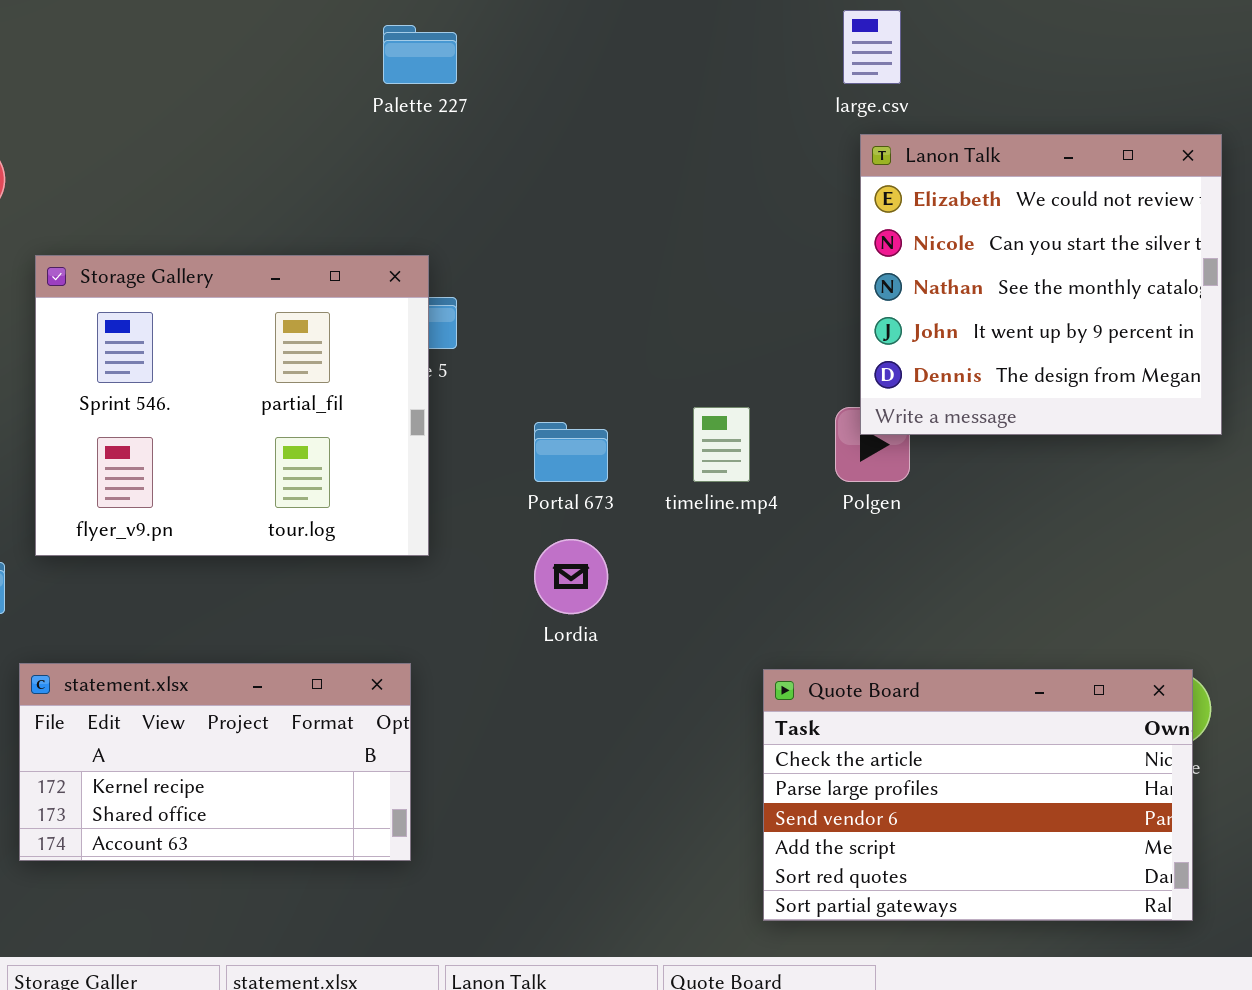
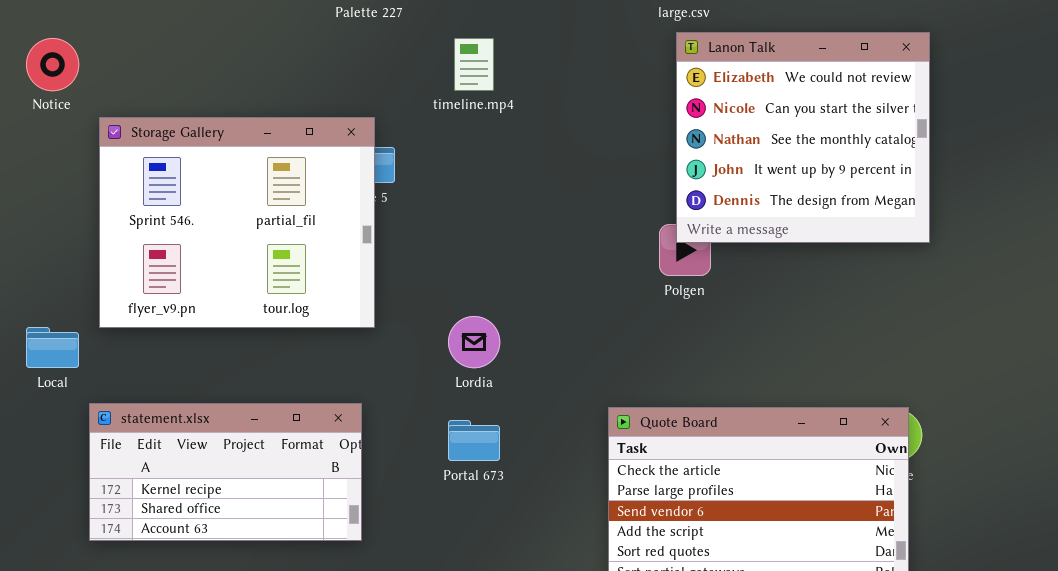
timeline.mp4: [693,407,750,482] -> [454,38,494,91], moved
Portal 673: [534,422,608,482] -> [448,420,500,461], moved

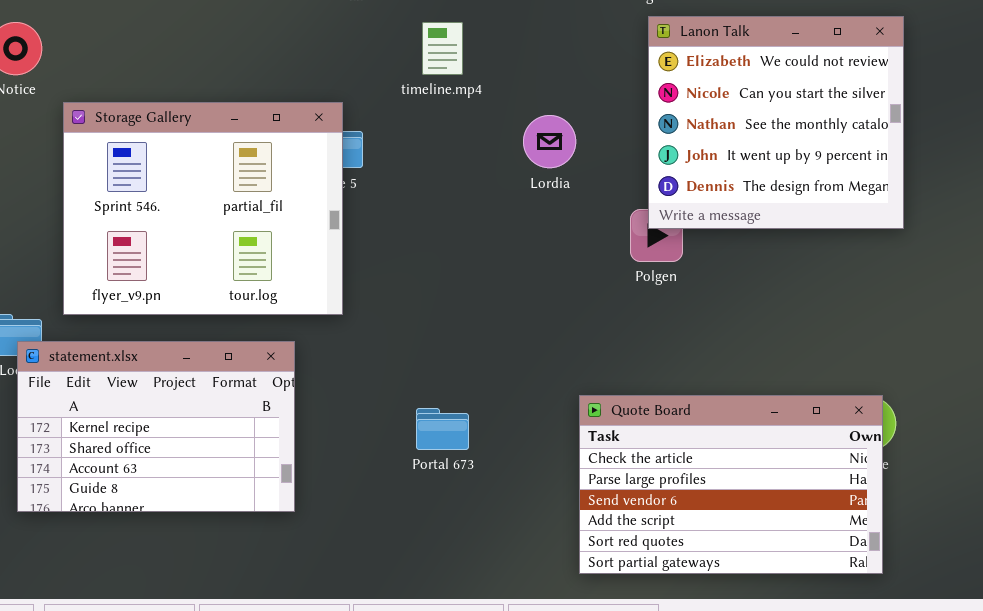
Lordia: [448,316,500,368] -> [523,115,576,168], moved
statement.xlsx: [89,403,362,541] -> [17,341,295,512], moved, resized

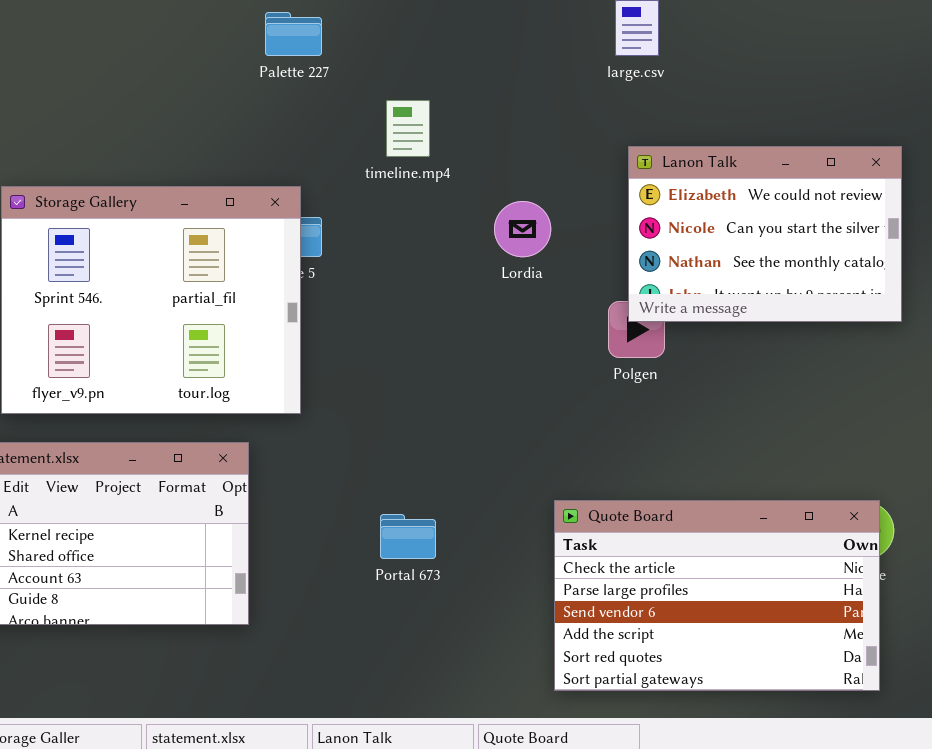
Lanon Talk: [648,16,904,229] -> [628,146,902,322], resized

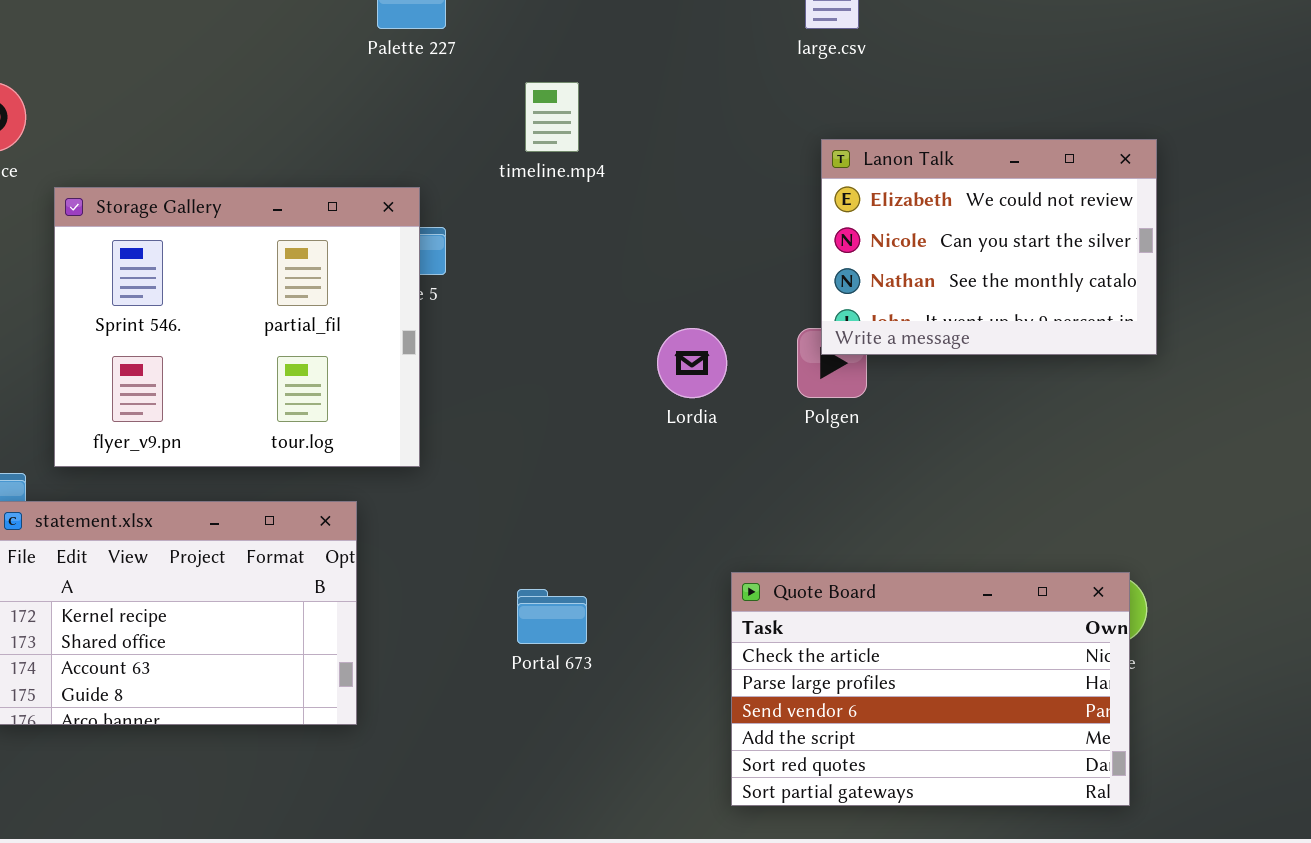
Lordia: [494,201,551,257] -> [657,328,727,398], moved

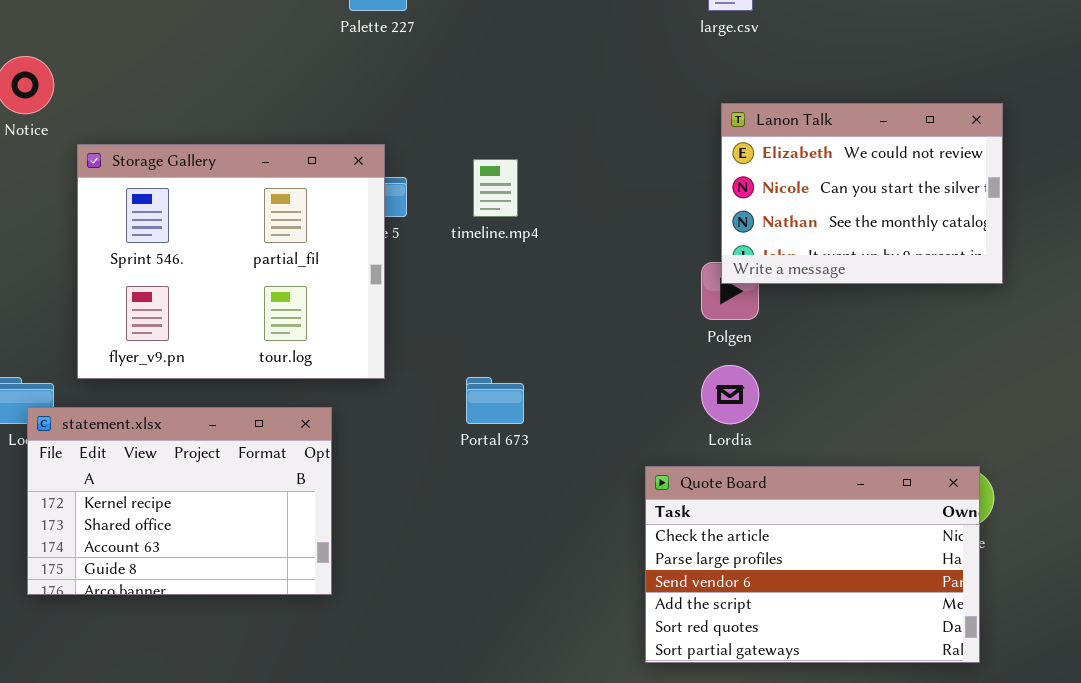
timeline.mp4: [525,82,579,152] -> [473,159,518,217], moved
Lordia: [657,328,727,398] -> [701,365,759,424], moved
Portal 673: [517,589,587,644] -> [466,377,524,424], moved

